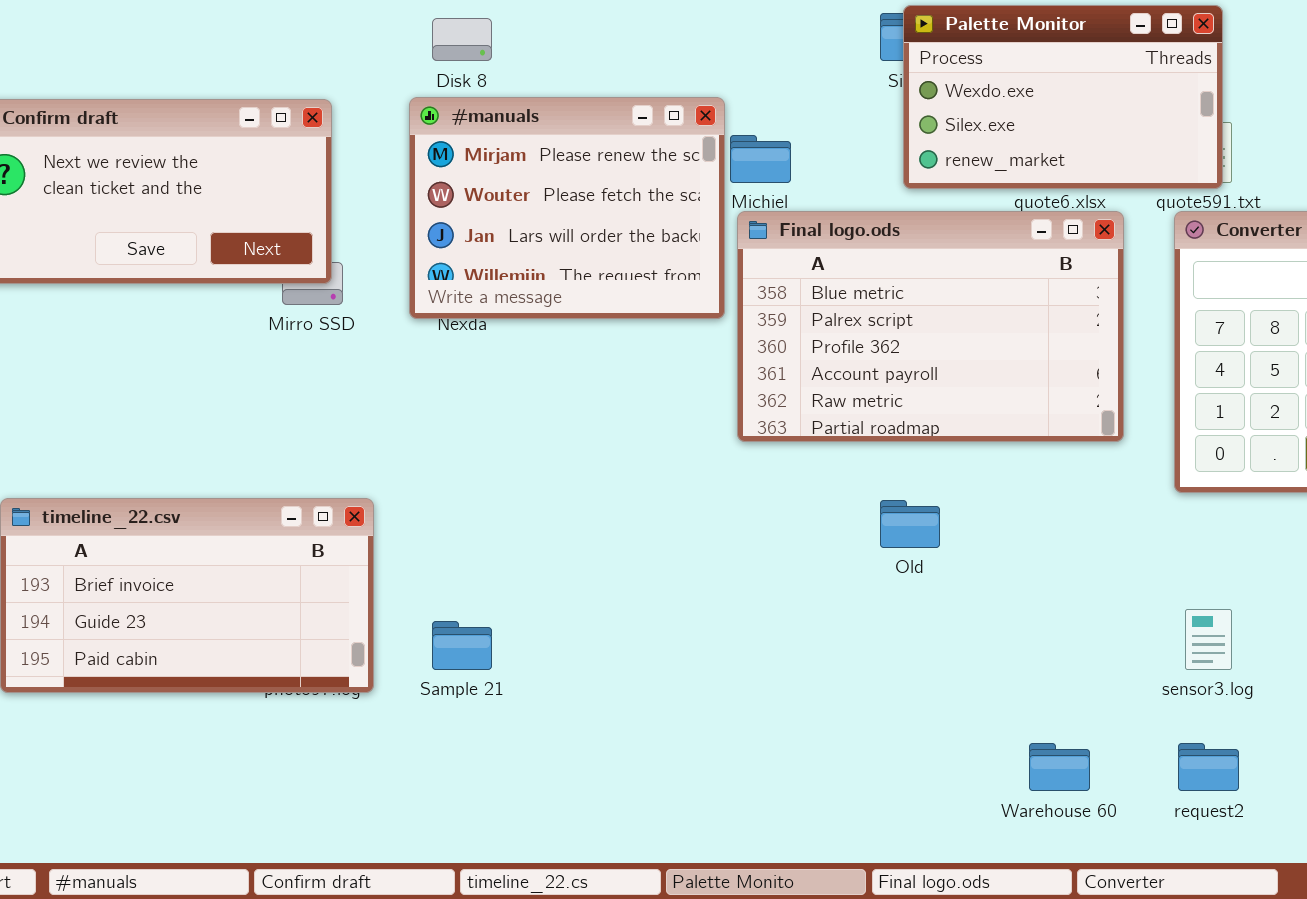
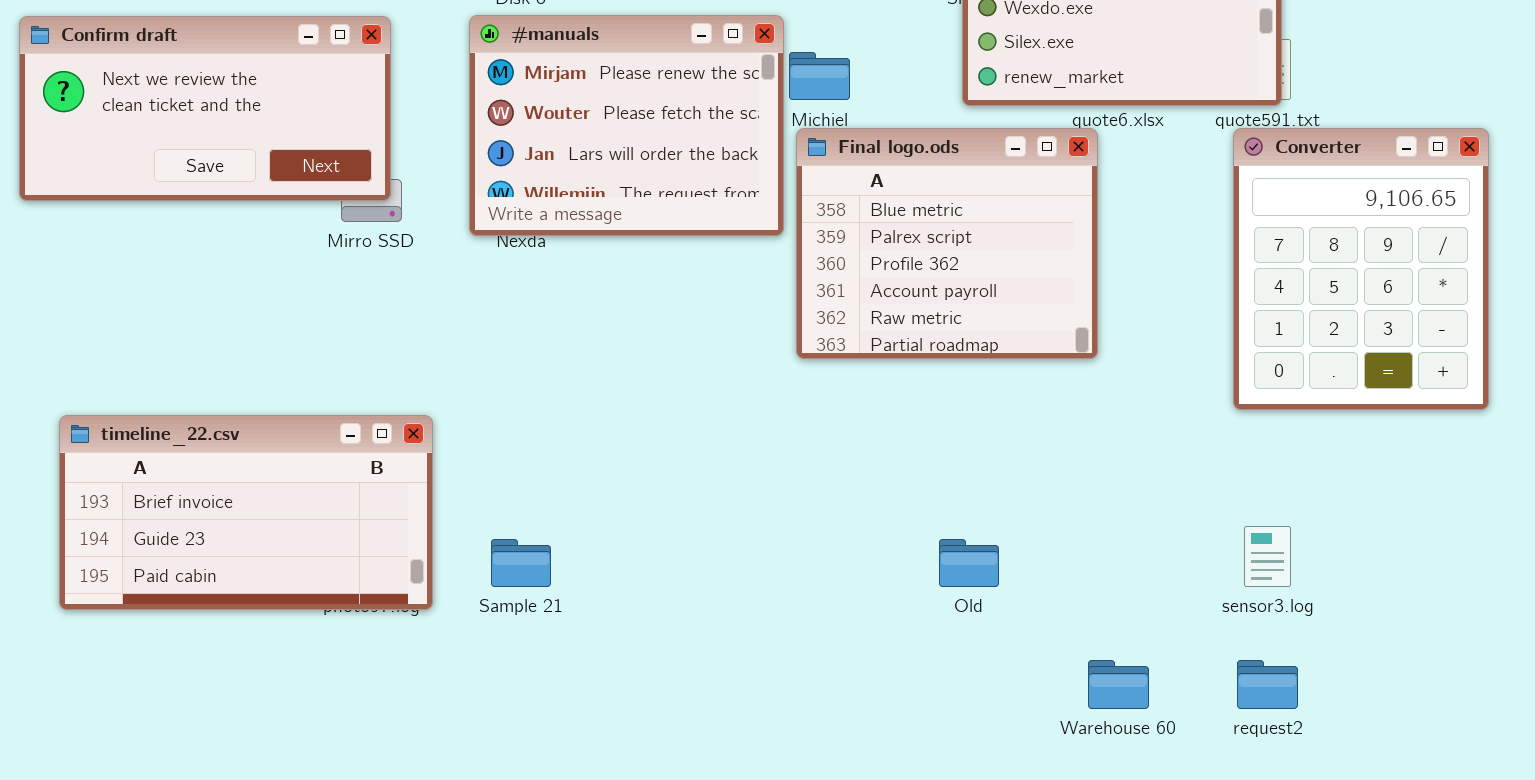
Final logo.ods: [737,211,1124,442] -> [796,128,1098,359], resized
Old: [880,500,940,548] -> [939,539,999,587], moved

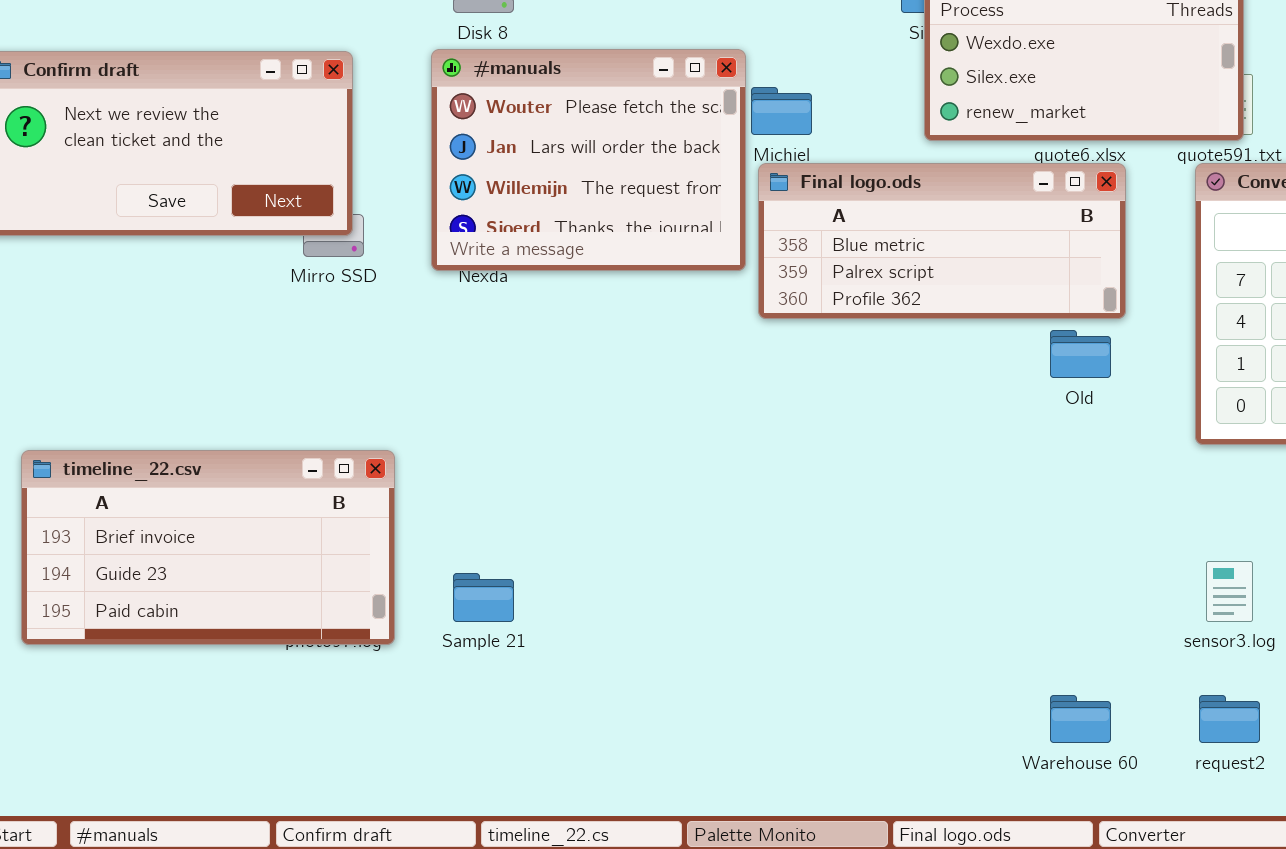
#manuals: [469,15,784,236] -> [431,49,746,271], scrolled down 1 row
Final logo.ods: [796,128,1098,359] -> [758,163,1126,319], resized
Old: [939,539,999,587] -> [1050,330,1111,378], moved

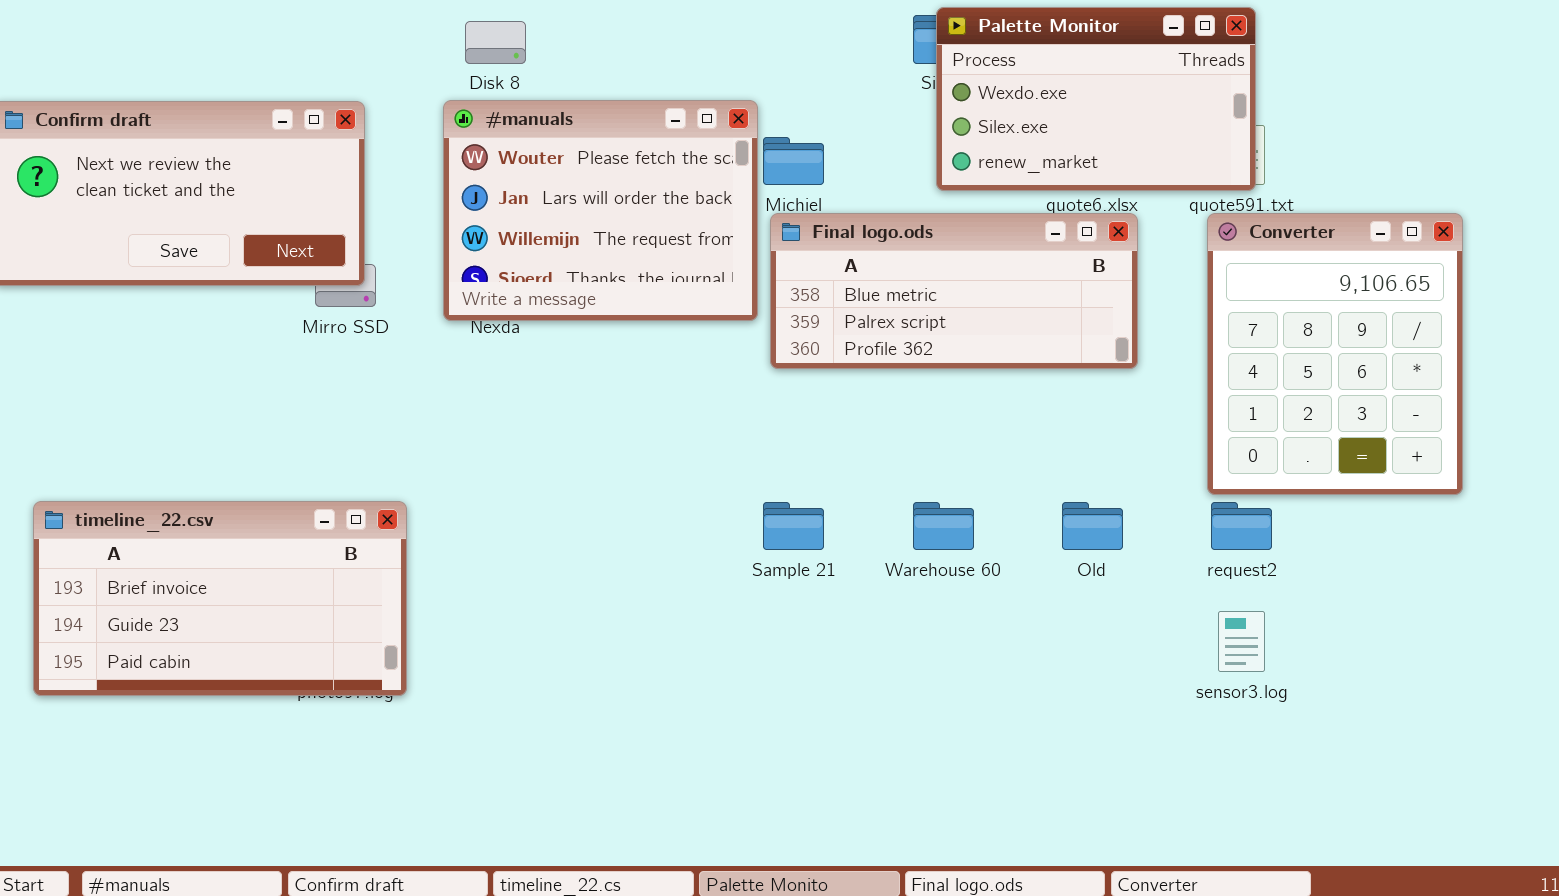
Old: [1050,330,1111,378] -> [1062,502,1123,550], moved
Sample 21: [453,573,514,622] -> [763,502,824,550], moved
Warehouse 60: [1050,695,1111,743] -> [913,502,974,550], moved
request2: [1199,695,1260,743] -> [1211,502,1272,550], moved

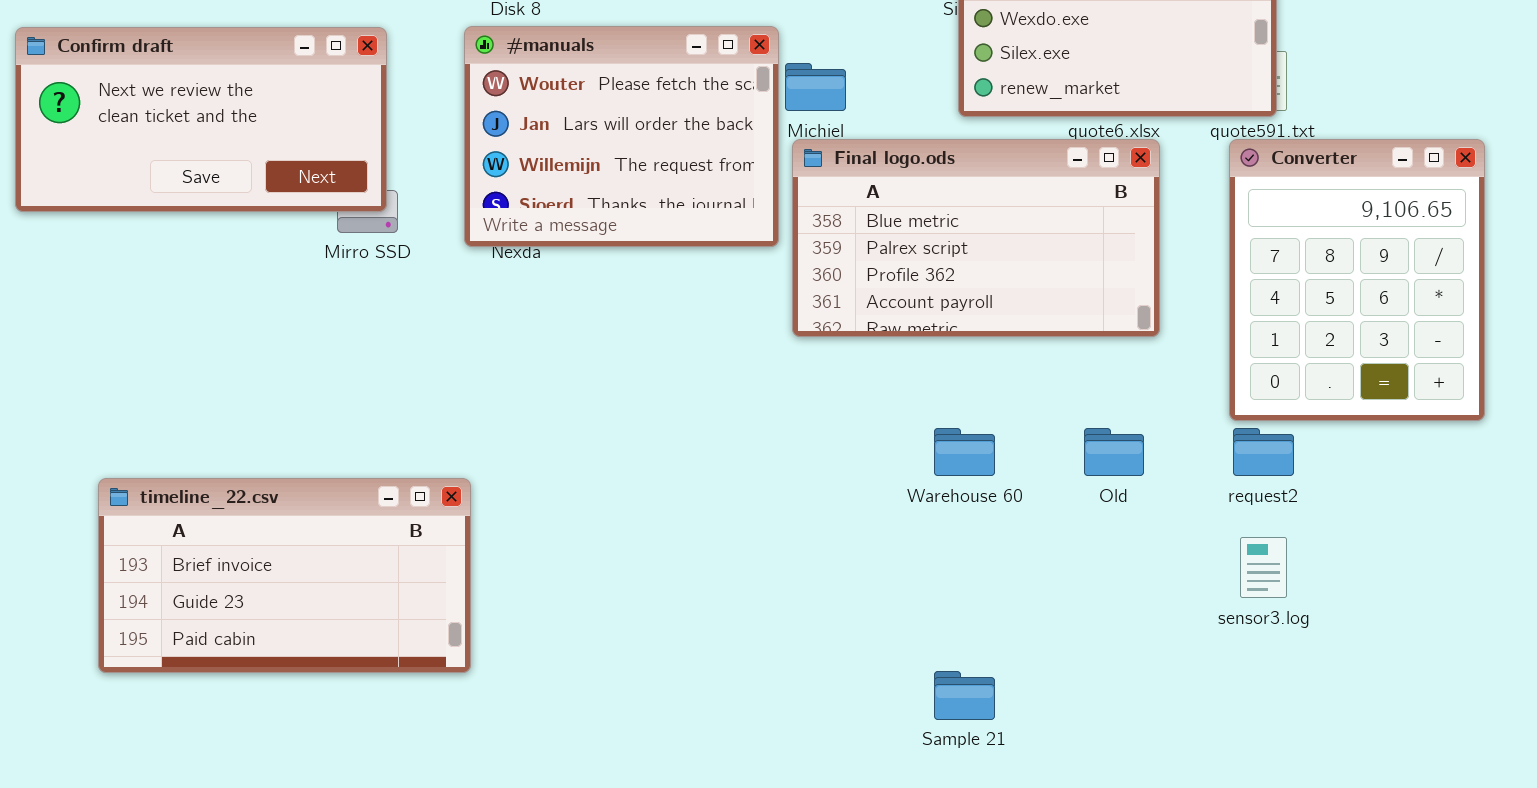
Final logo.ods: [770,213,1138,369] -> [792,139,1160,337], resized
timeline_22.csv: [33,501,407,696] -> [98,478,471,673], moved
Sample 21: [763,502,824,550] -> [934,671,995,720], moved

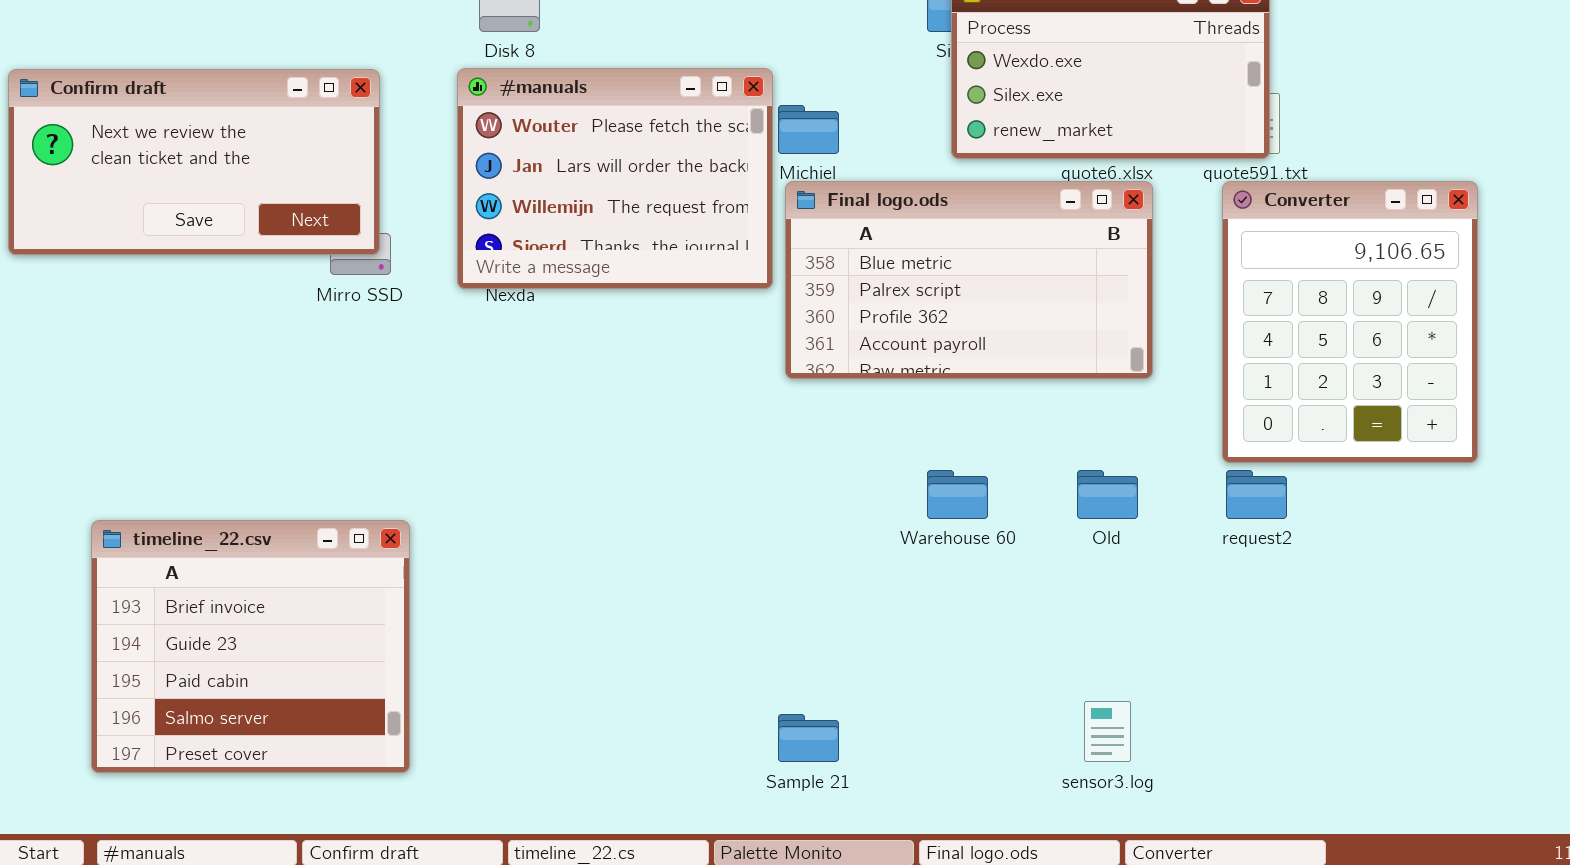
timeline_22.csv: [98,478,471,673] -> [91,520,410,773], resized
sensor3.log: [1240,537,1287,598] -> [1084,701,1131,762], moved
Sample 21: [934,671,995,720] -> [778,714,839,762], moved

